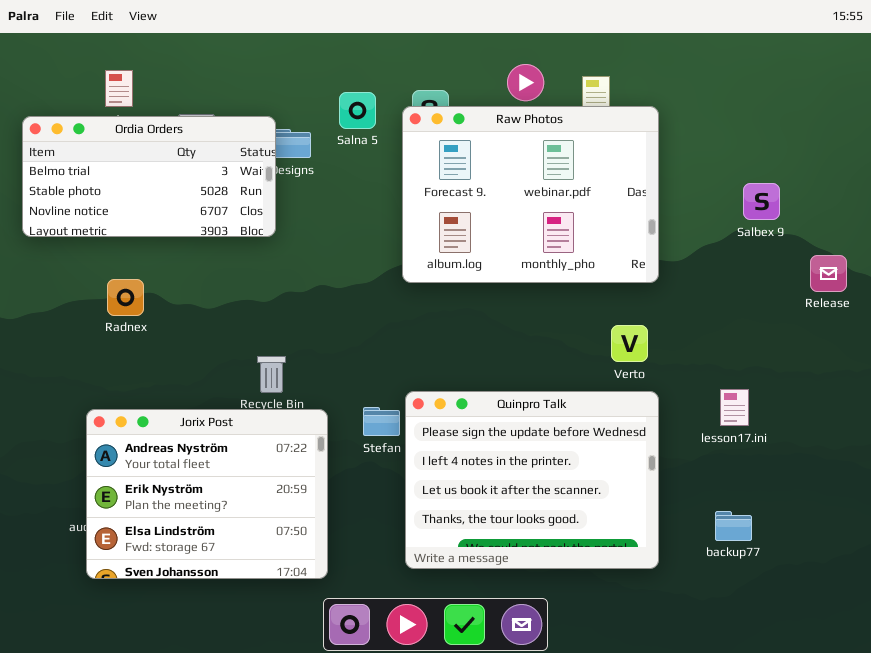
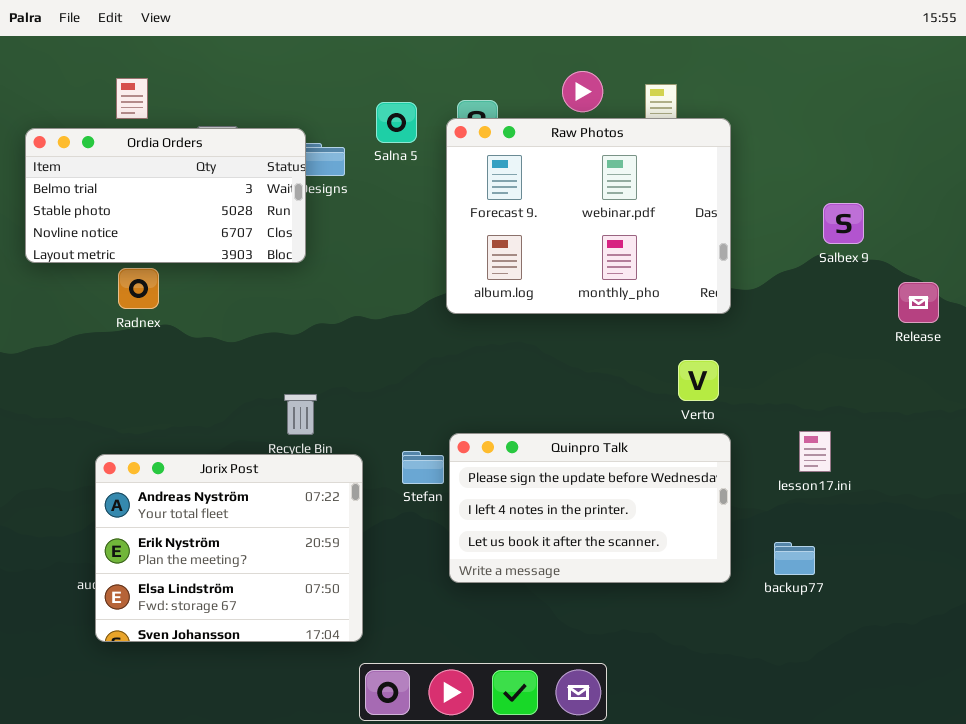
Radnex: [107,279,144,316] -> [118,268,159,309], moved
Quinpro Talk: [405,391,659,569] -> [449,433,731,583], resized
backup77: [715,511,752,541] -> [774,542,815,575], moved

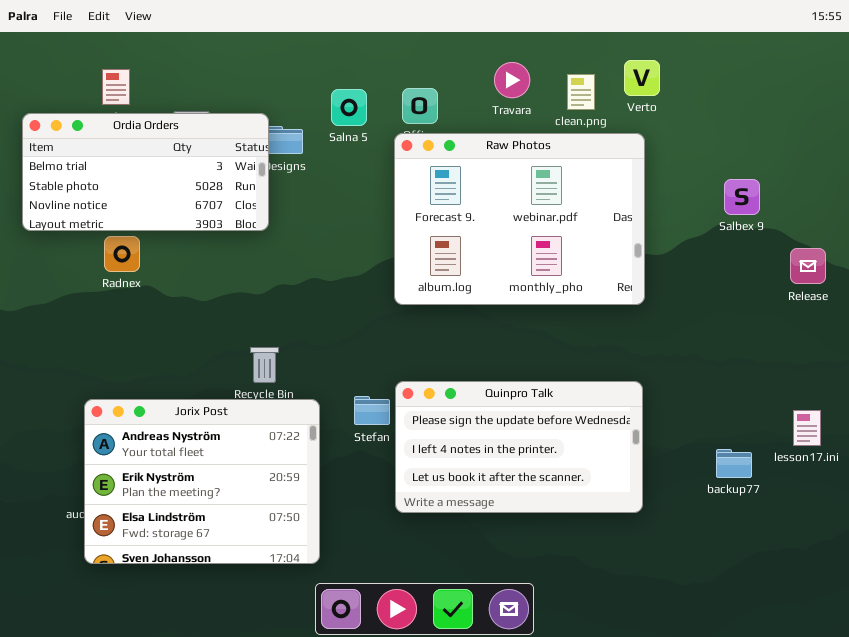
Raw Photos: [446,118,731,314] -> [394,133,645,305], moved
Verto: [678,360,719,401] -> [624,60,660,96], moved
lesson17.ini: [799,431,831,472] -> [793,410,821,446], moved
backup77: [774,542,815,575] -> [716,449,752,478], moved

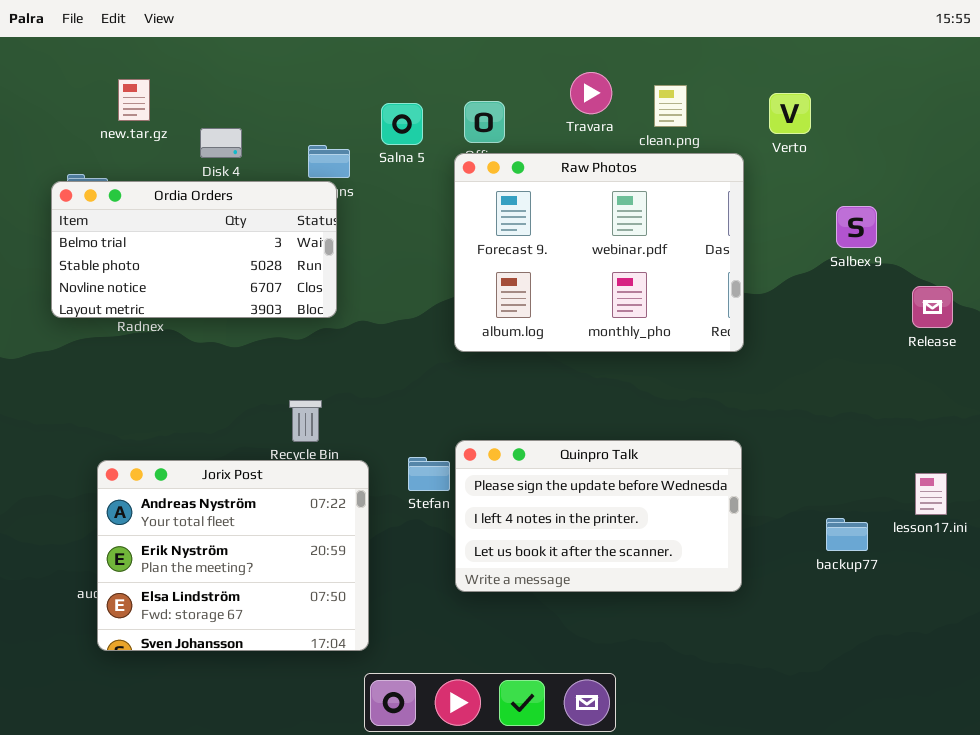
Verto: [624,60,660,96] -> [769,93,811,134], moved
Ordia Orders: [22,113,269,231] -> [51,181,337,318], moved

